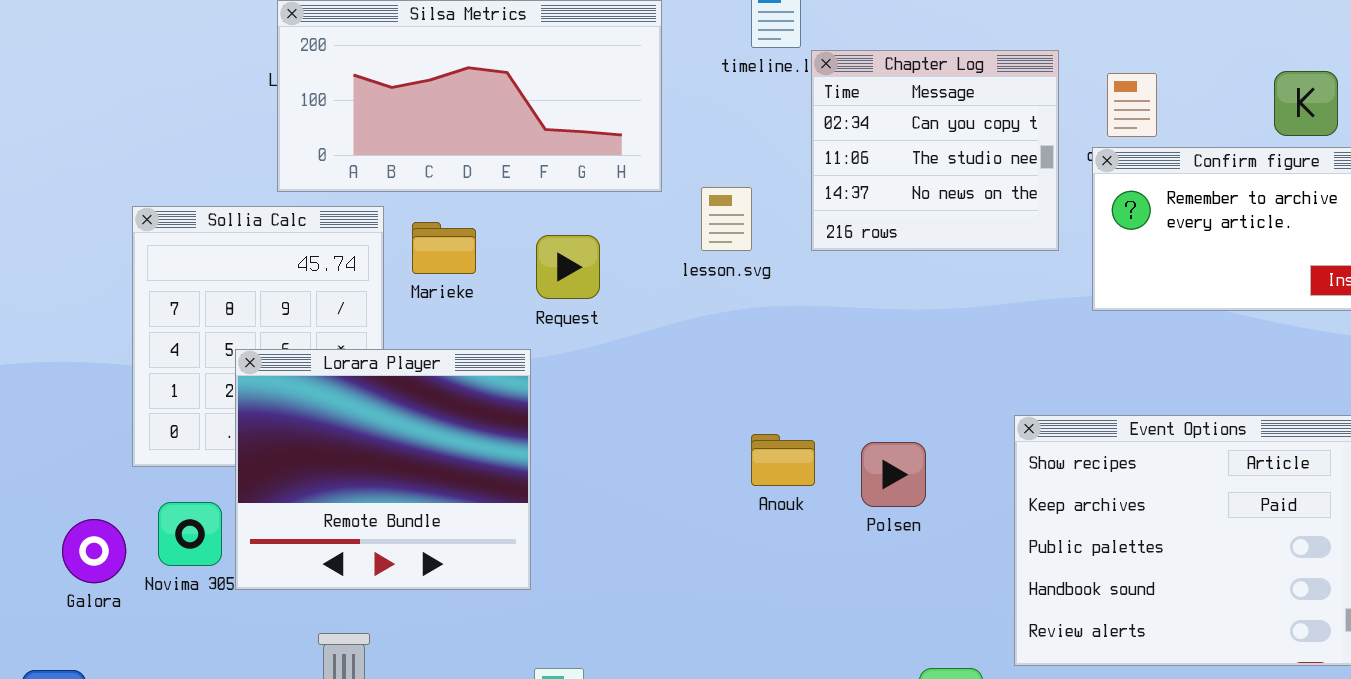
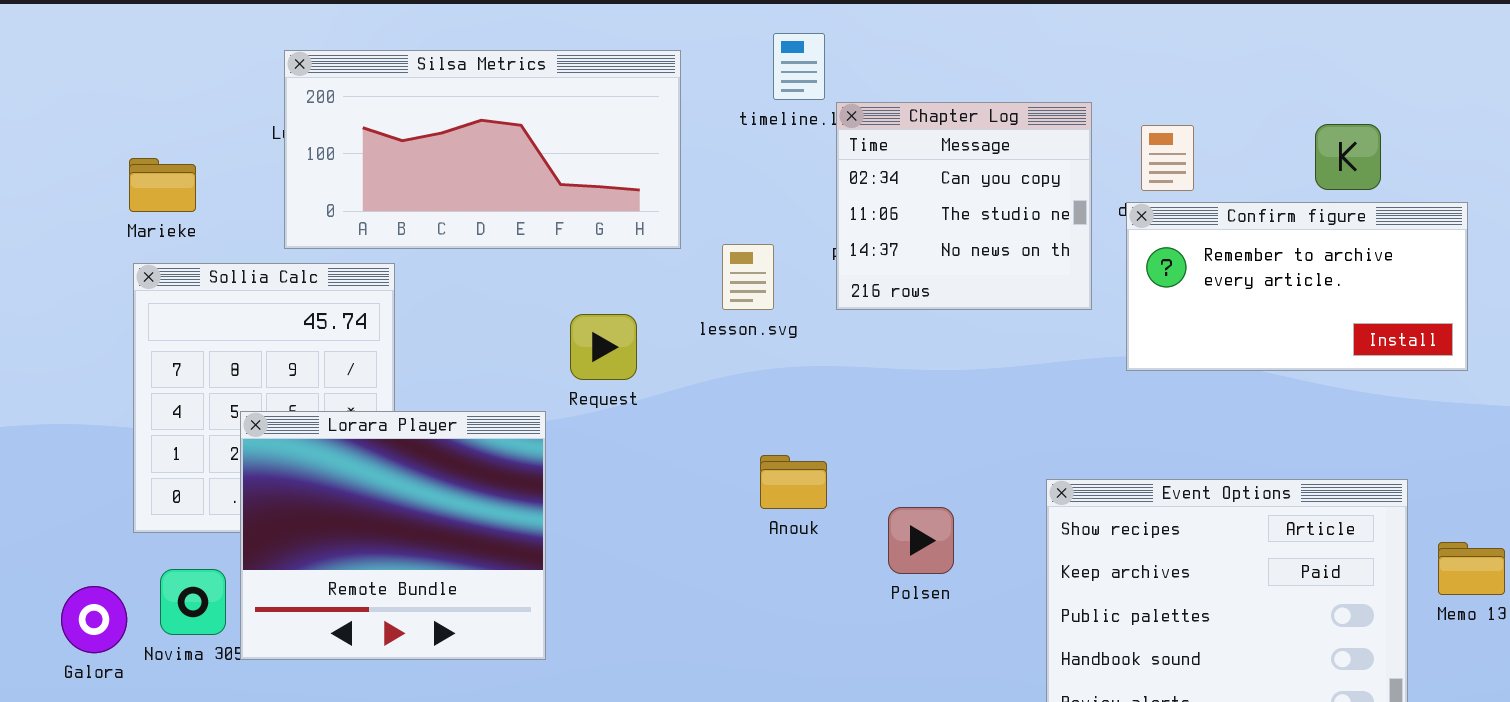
Marieke: [412,222,476,274] -> [129,158,196,212], moved
Request: [536,235,600,299] -> [570,314,637,380], moved
Anouk: [751,434,815,486] -> [760,455,827,509], moved

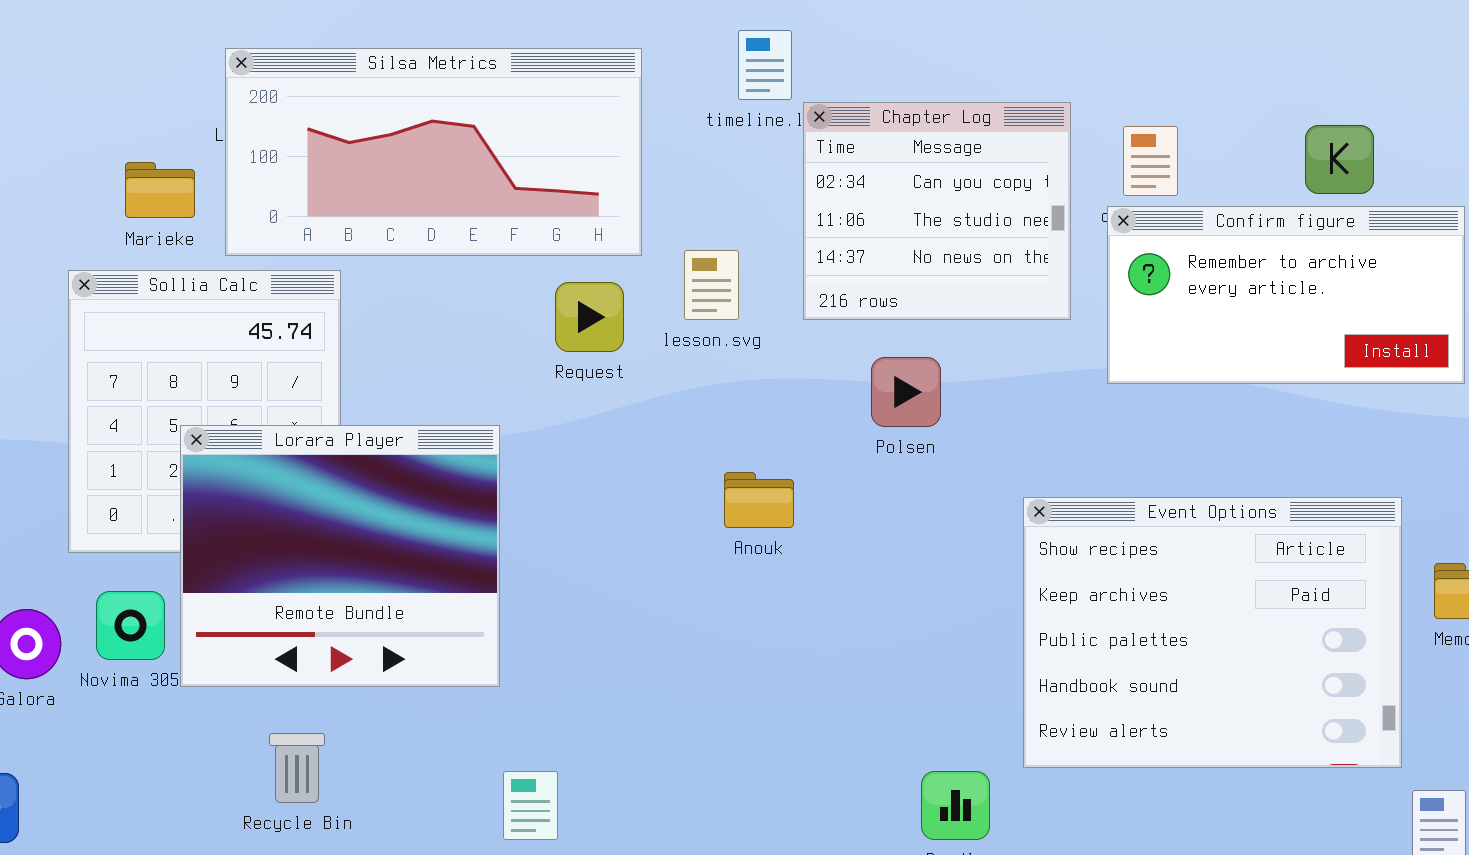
Marieke: [129,158,196,212] -> [125,162,195,218], moved
Request: [570,314,637,380] -> [555,282,624,352], moved
Polsen: [888,507,954,574] -> [871,357,941,427], moved

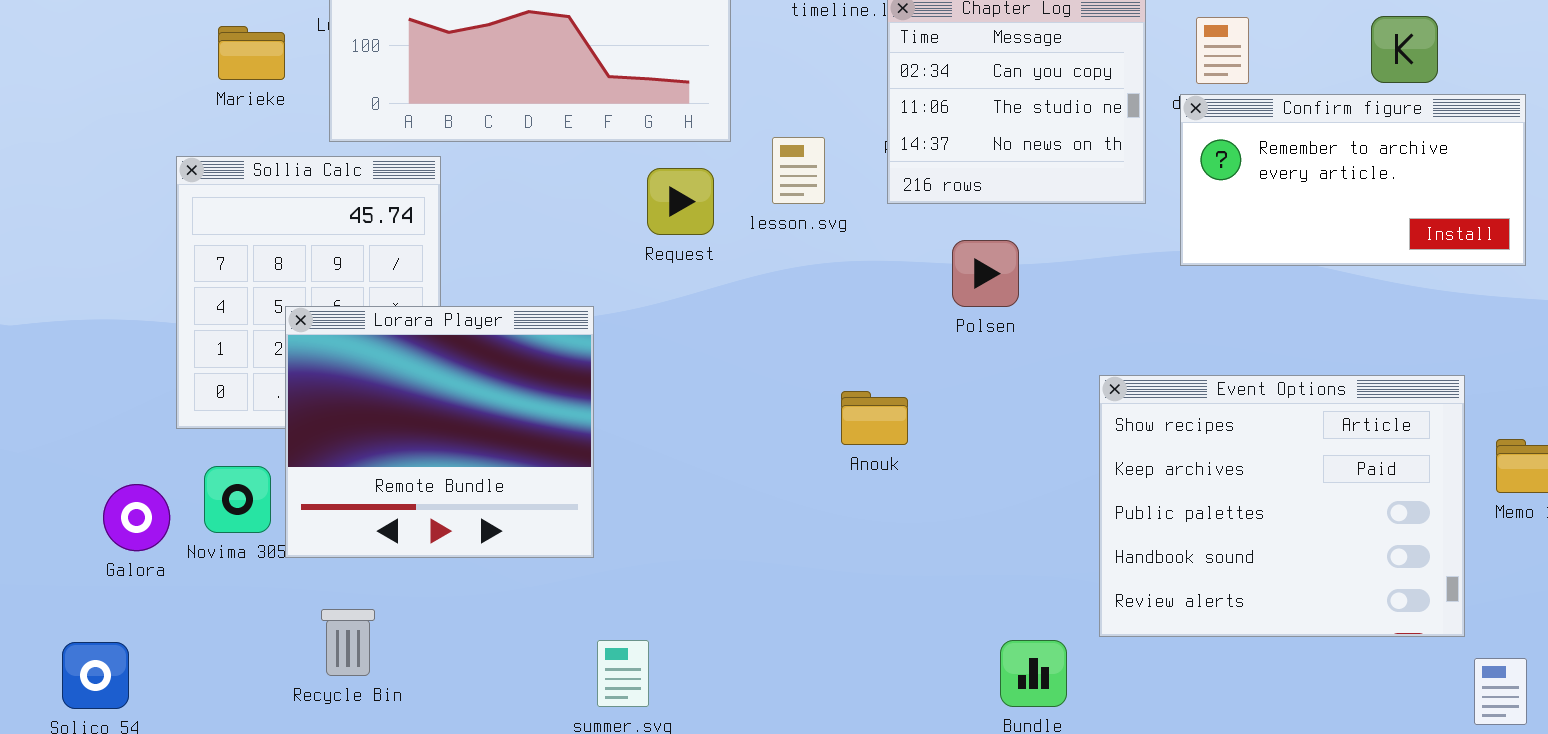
Marieke: [125,162,195,218] -> [218,26,285,80], moved
Anouk: [724,472,794,528] -> [841,391,908,445], moved
Recycle Bin: [269,733,325,803] -> [321,609,375,676], moved

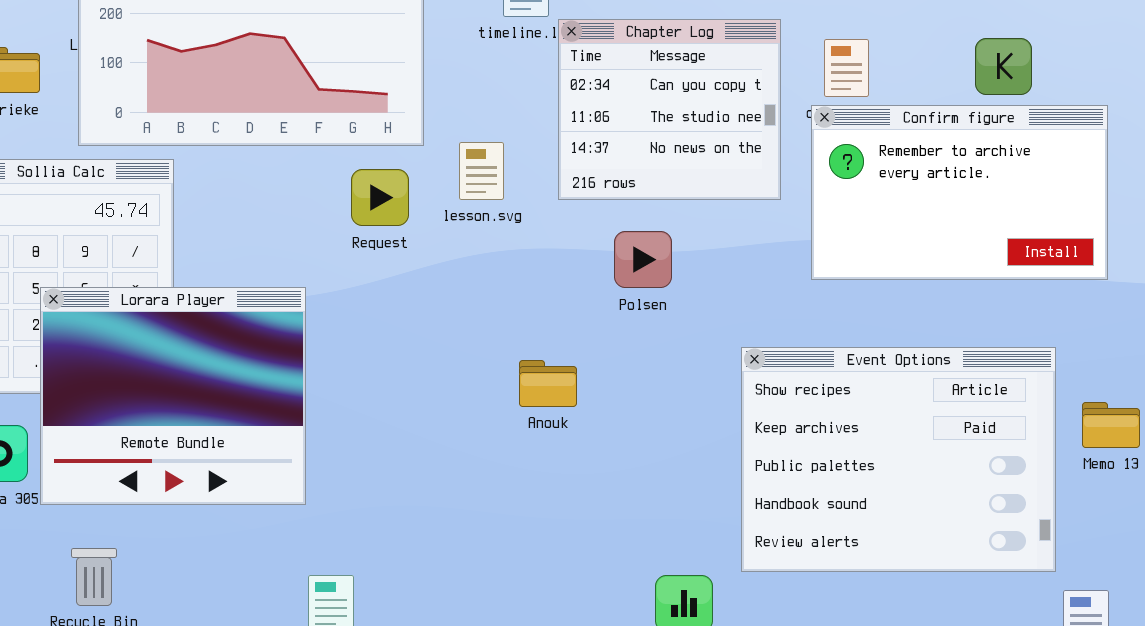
Confirm figure: [1180,94,1526,266] -> [811,105,1108,280], resized

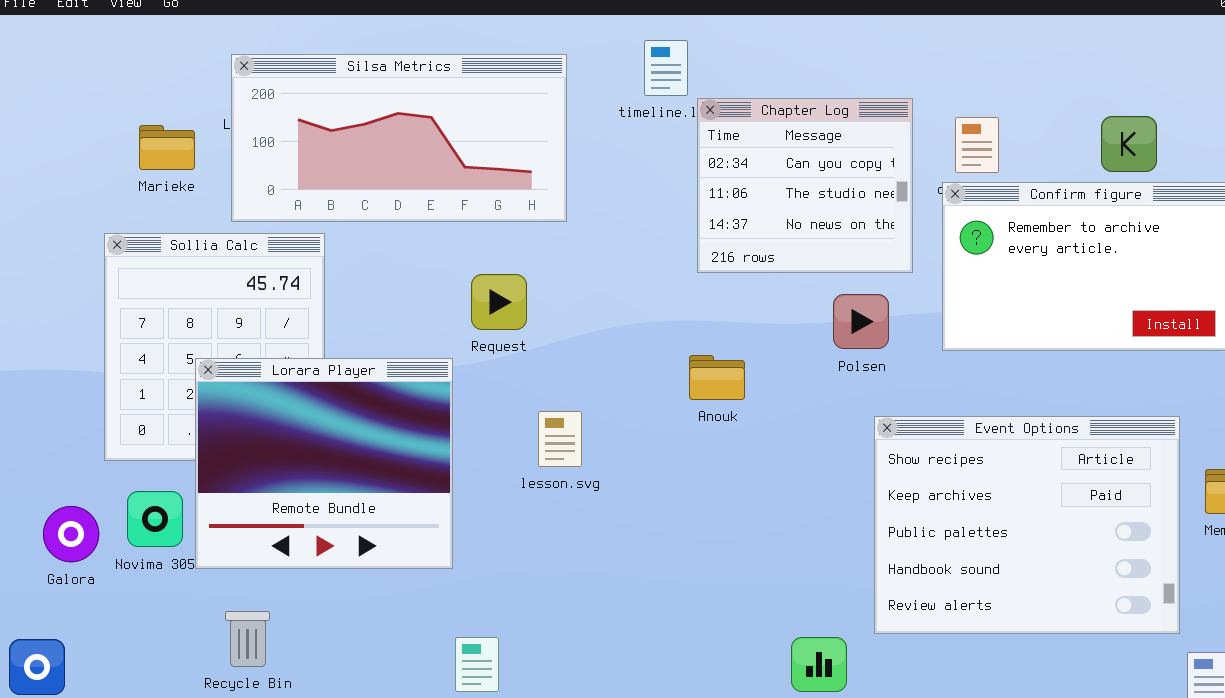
lesson.svg: [459,142,504,200] -> [538,411,582,467], moved
Request: [351,169,409,226] -> [471,274,527,330], moved
Polsen: [614,231,672,288] -> [833,294,889,349], moved
Anouk: [519,360,577,407] -> [689,355,745,400], moved

